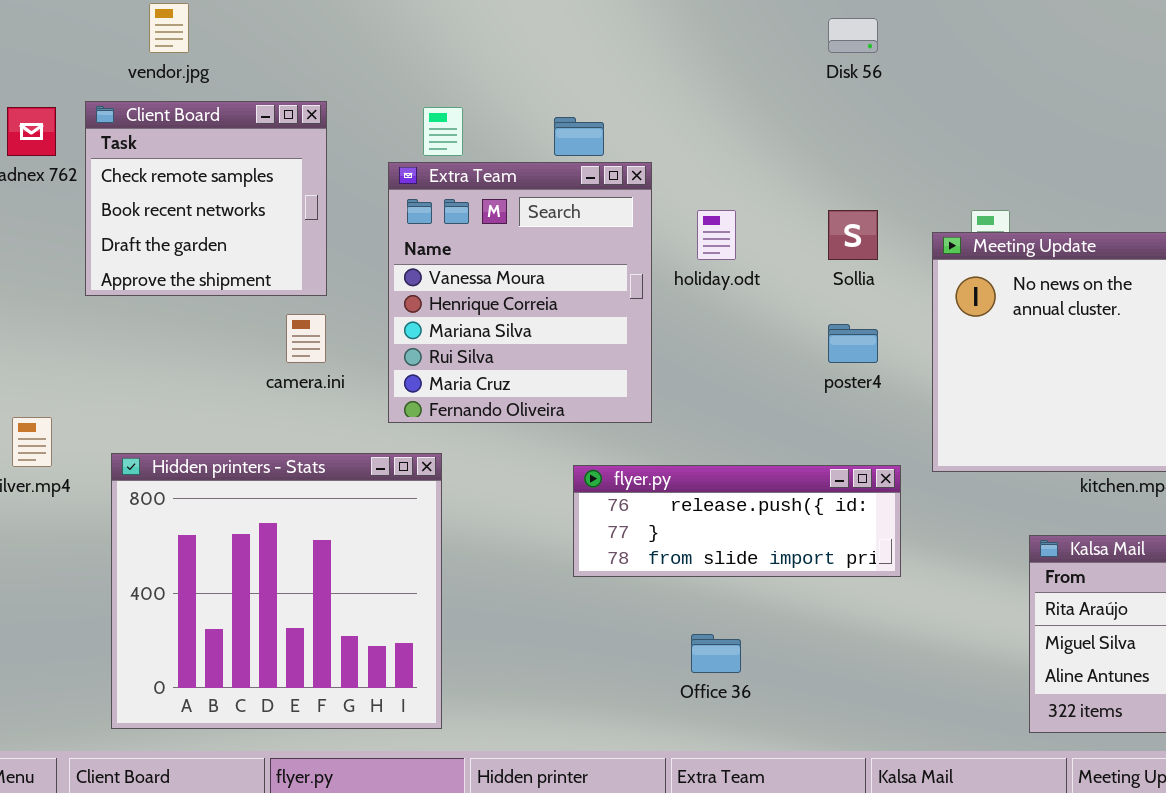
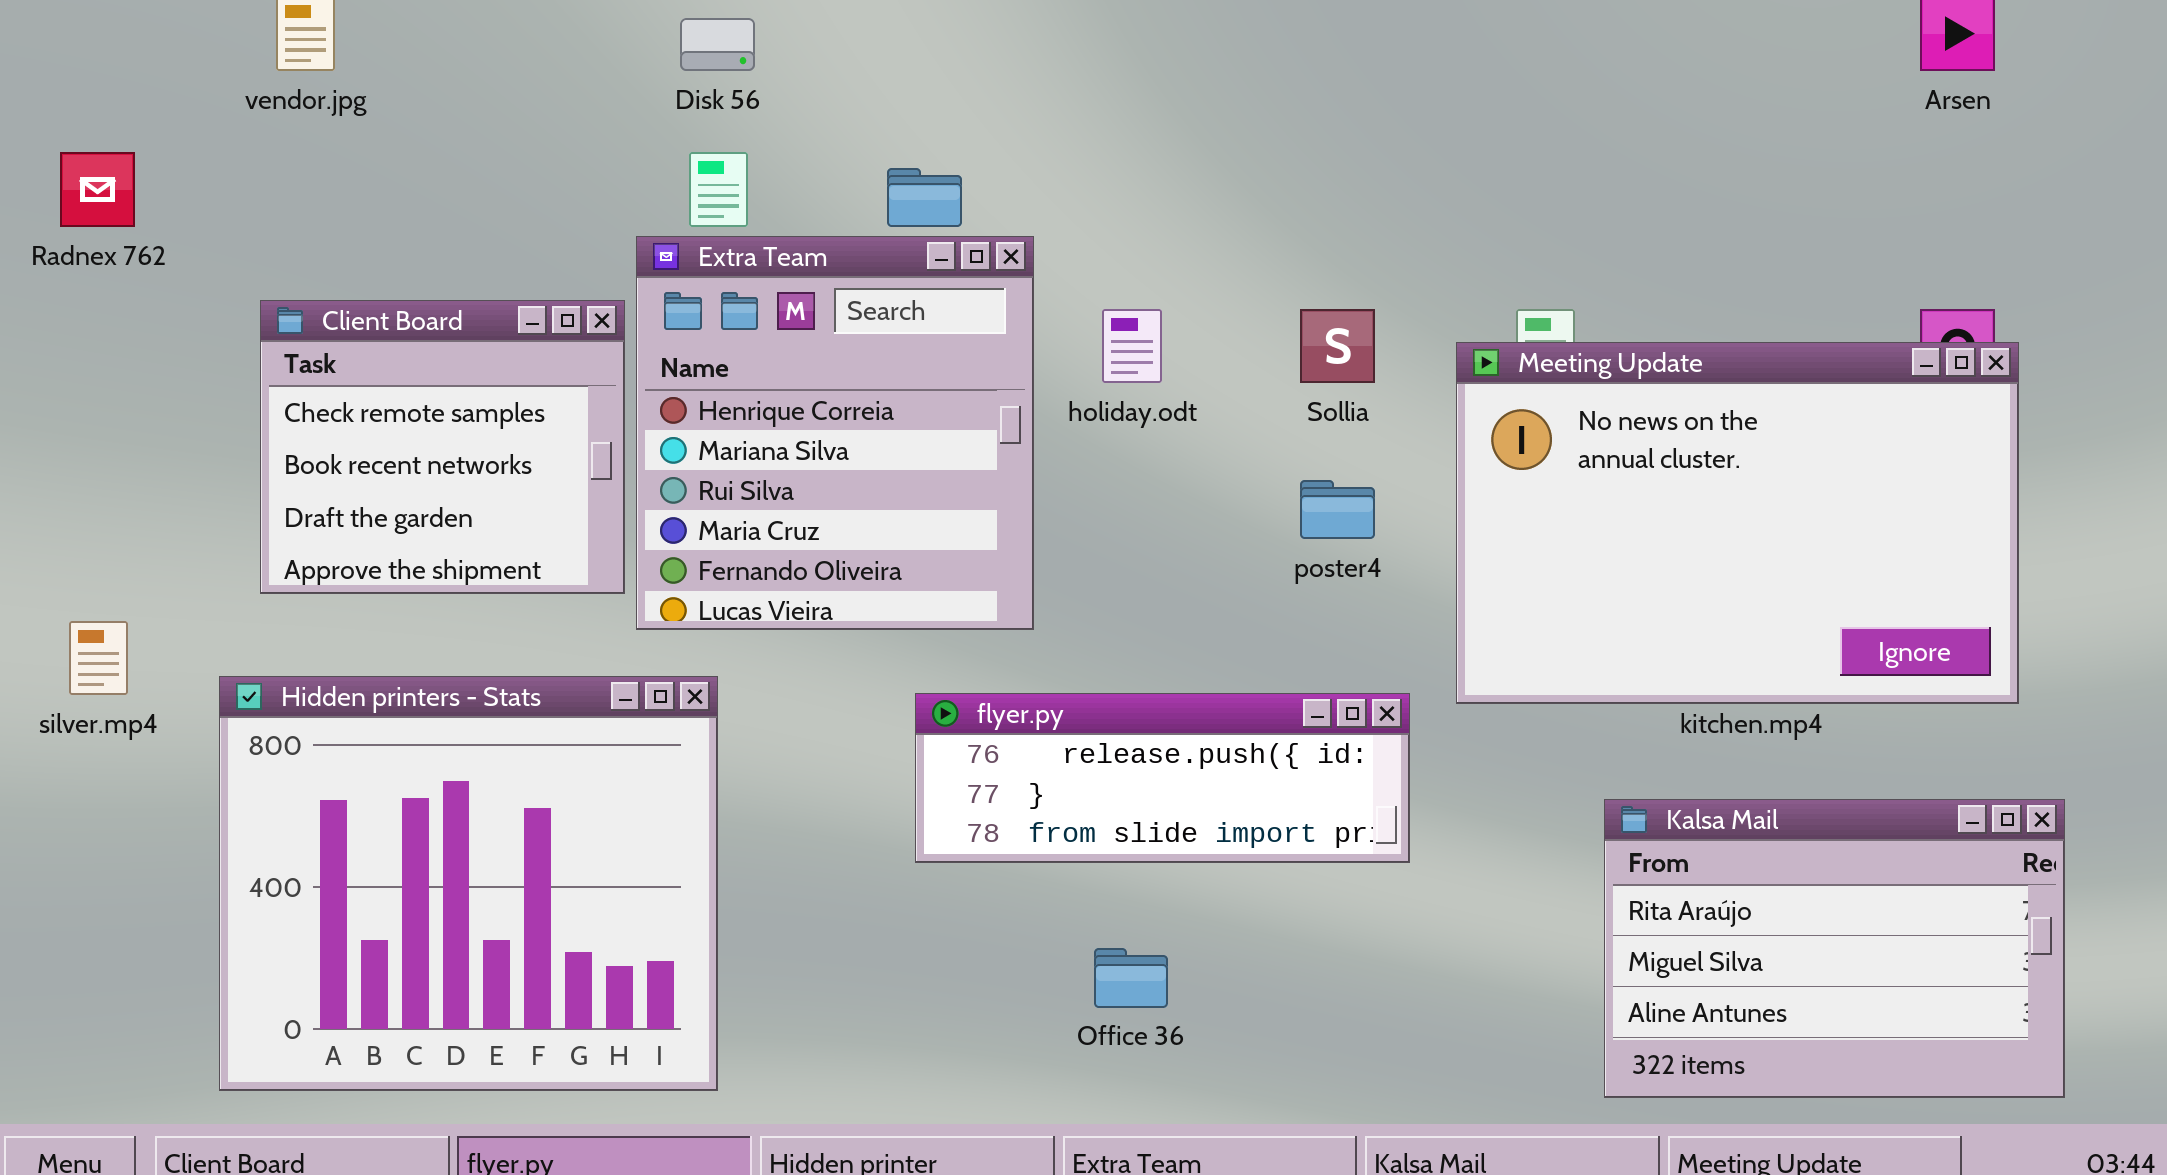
Disk 56: [828,18,878,53] -> [680,18,755,71], moved
Client Board: [85,101,327,296] -> [260,300,625,594], moved
Extra Team: [388,162,652,423] -> [636,236,1034,630], scrolled down 1 row

